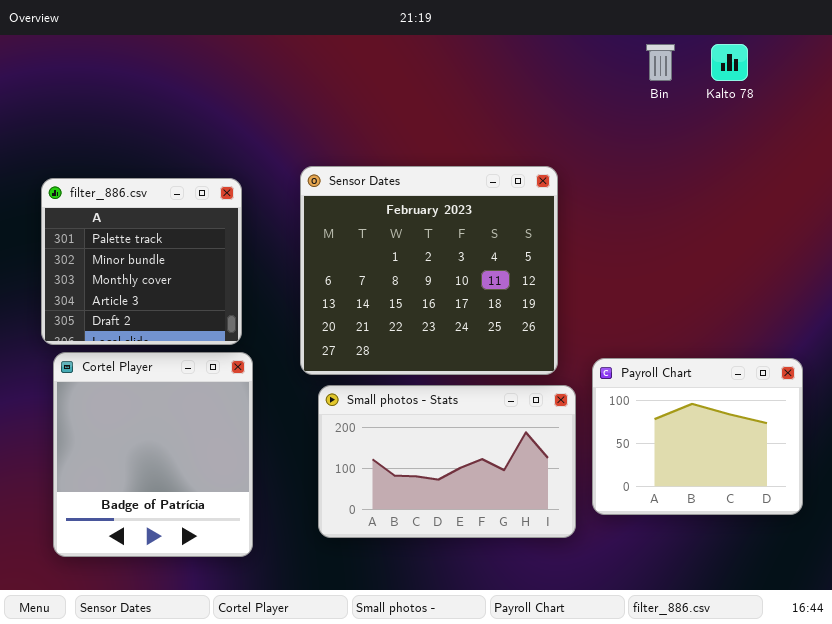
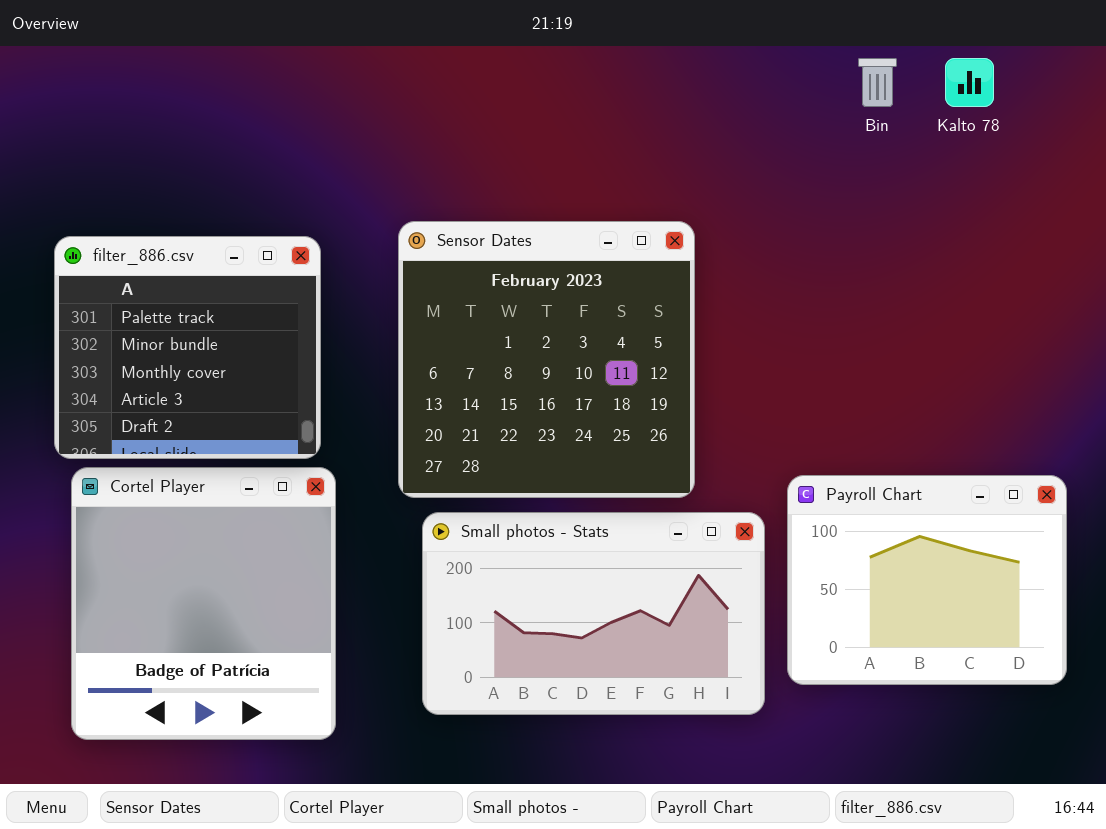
Sensor Dates: [300,166,558,375] -> [398,221,695,498], resized

